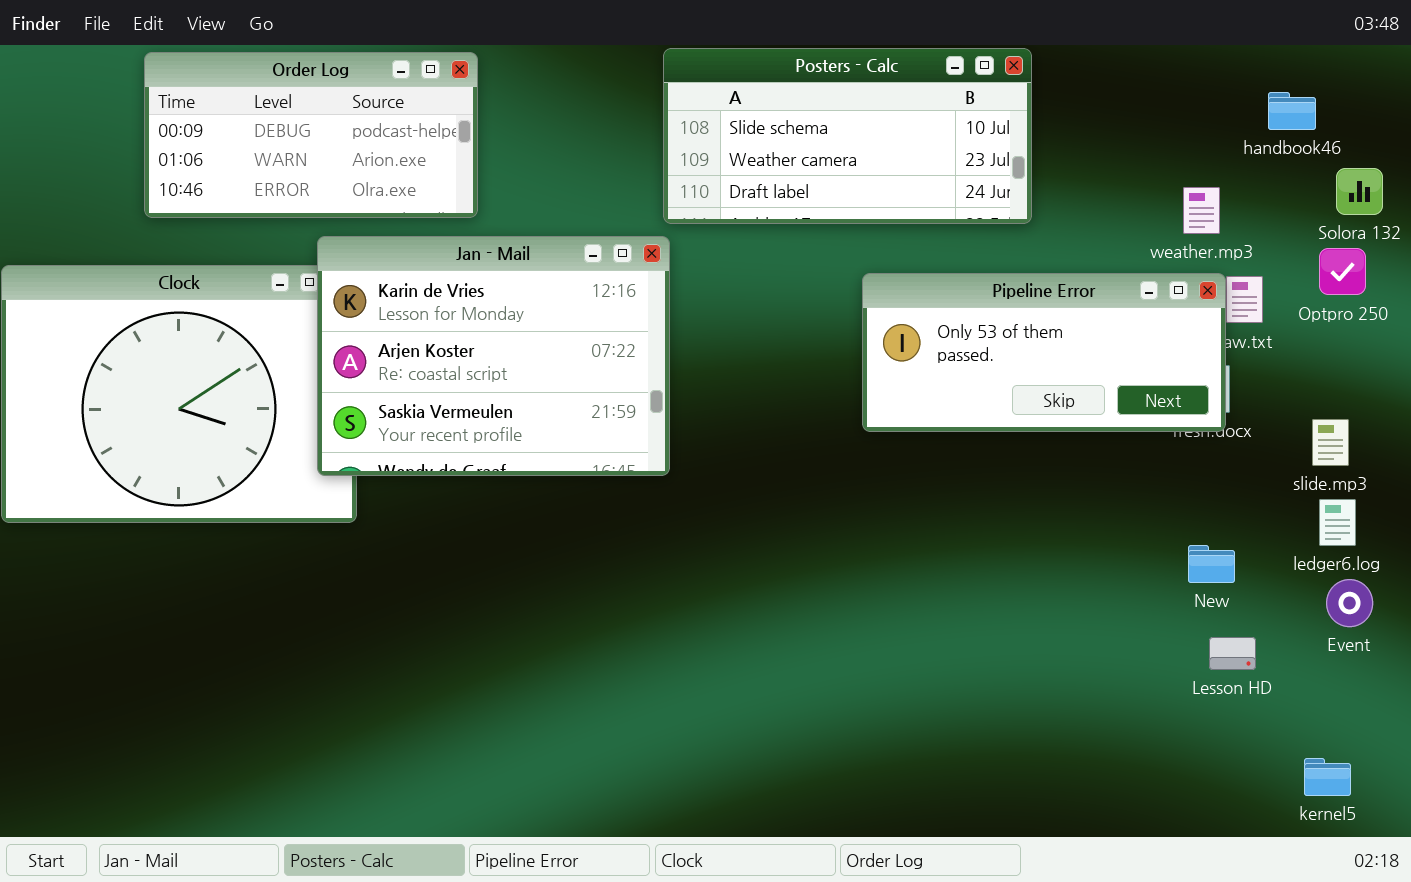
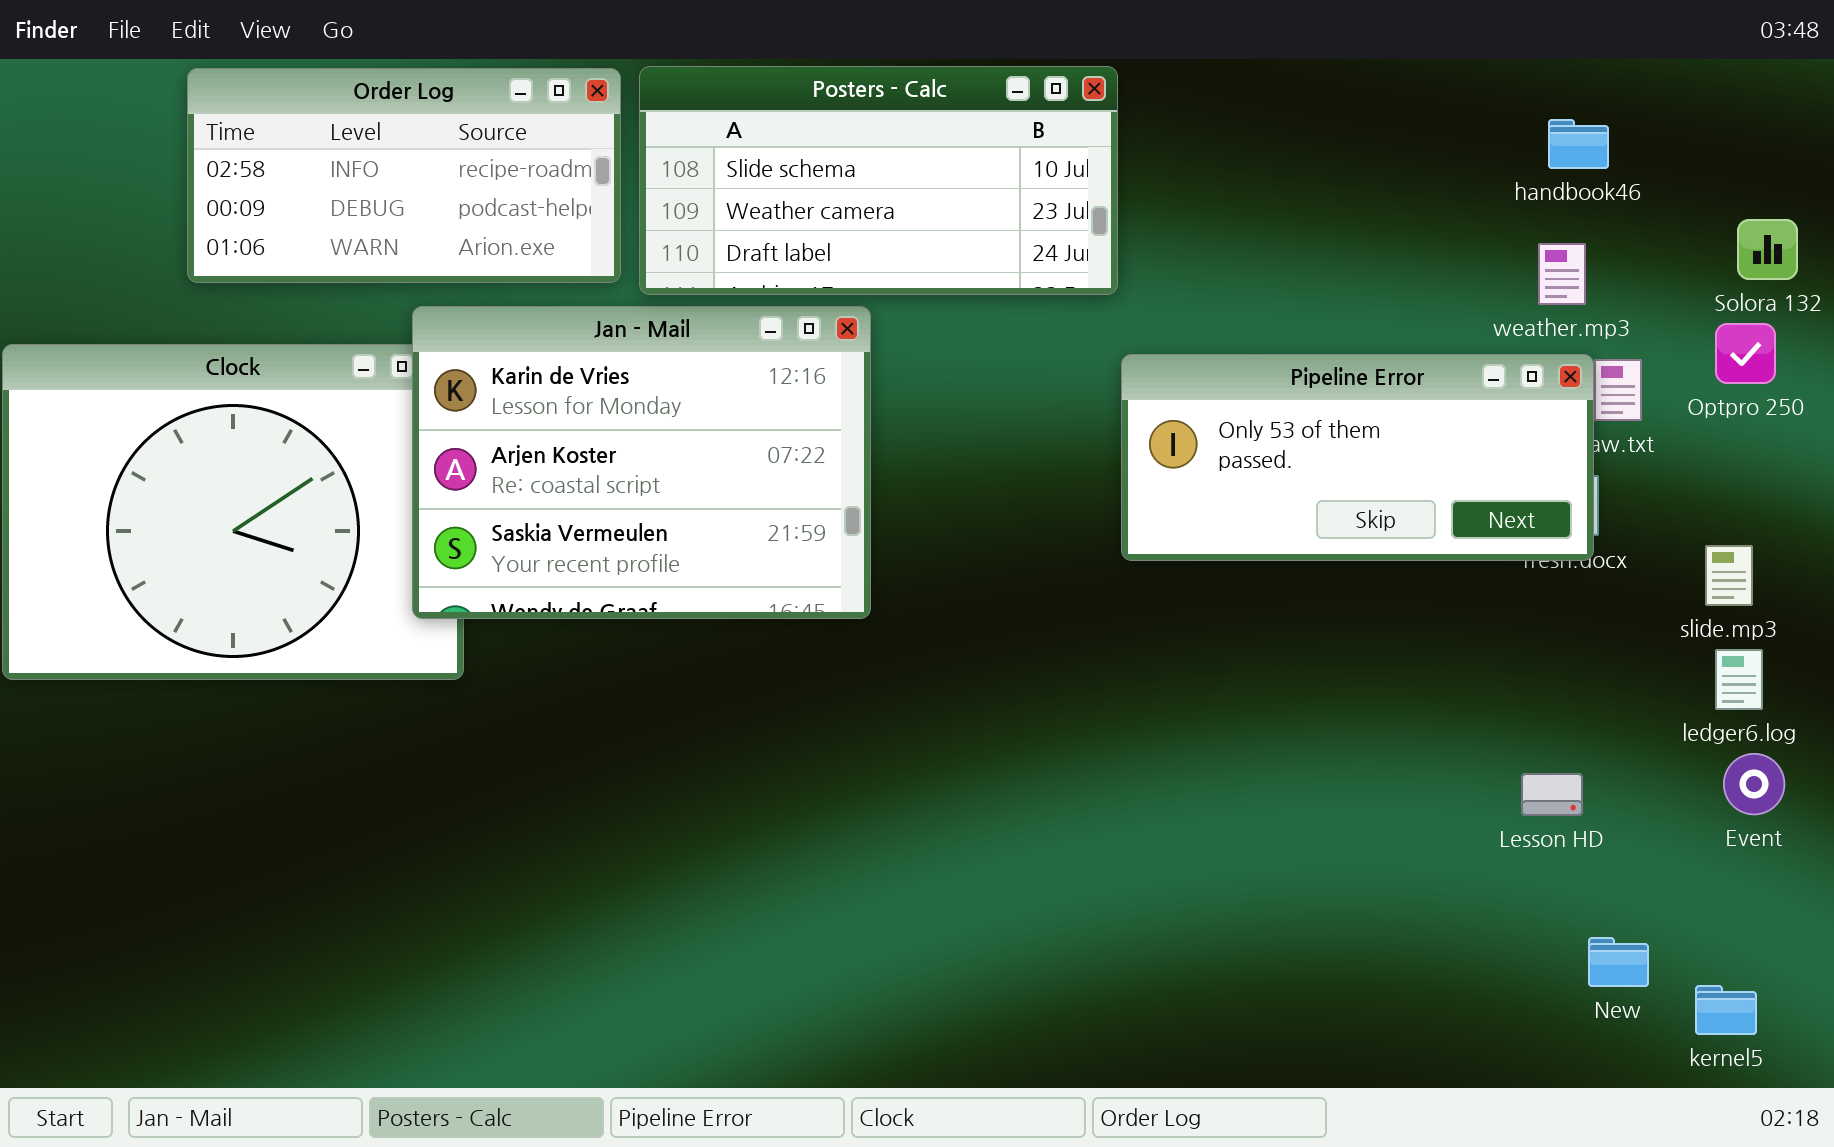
Posters - Calc: [663,48,1032,224] -> [639,66,1118,295], moved
Order Log: [144,52,478,218] -> [187,68,621,283], scrolled up 1 row
handbook46: [1268,92,1316,130] -> [1548,119,1609,169], moved
New: [1188,545,1235,583] -> [1588,937,1649,987], moved
Lesson HD: [1209,637,1256,670] -> [1521,773,1583,816], moved

